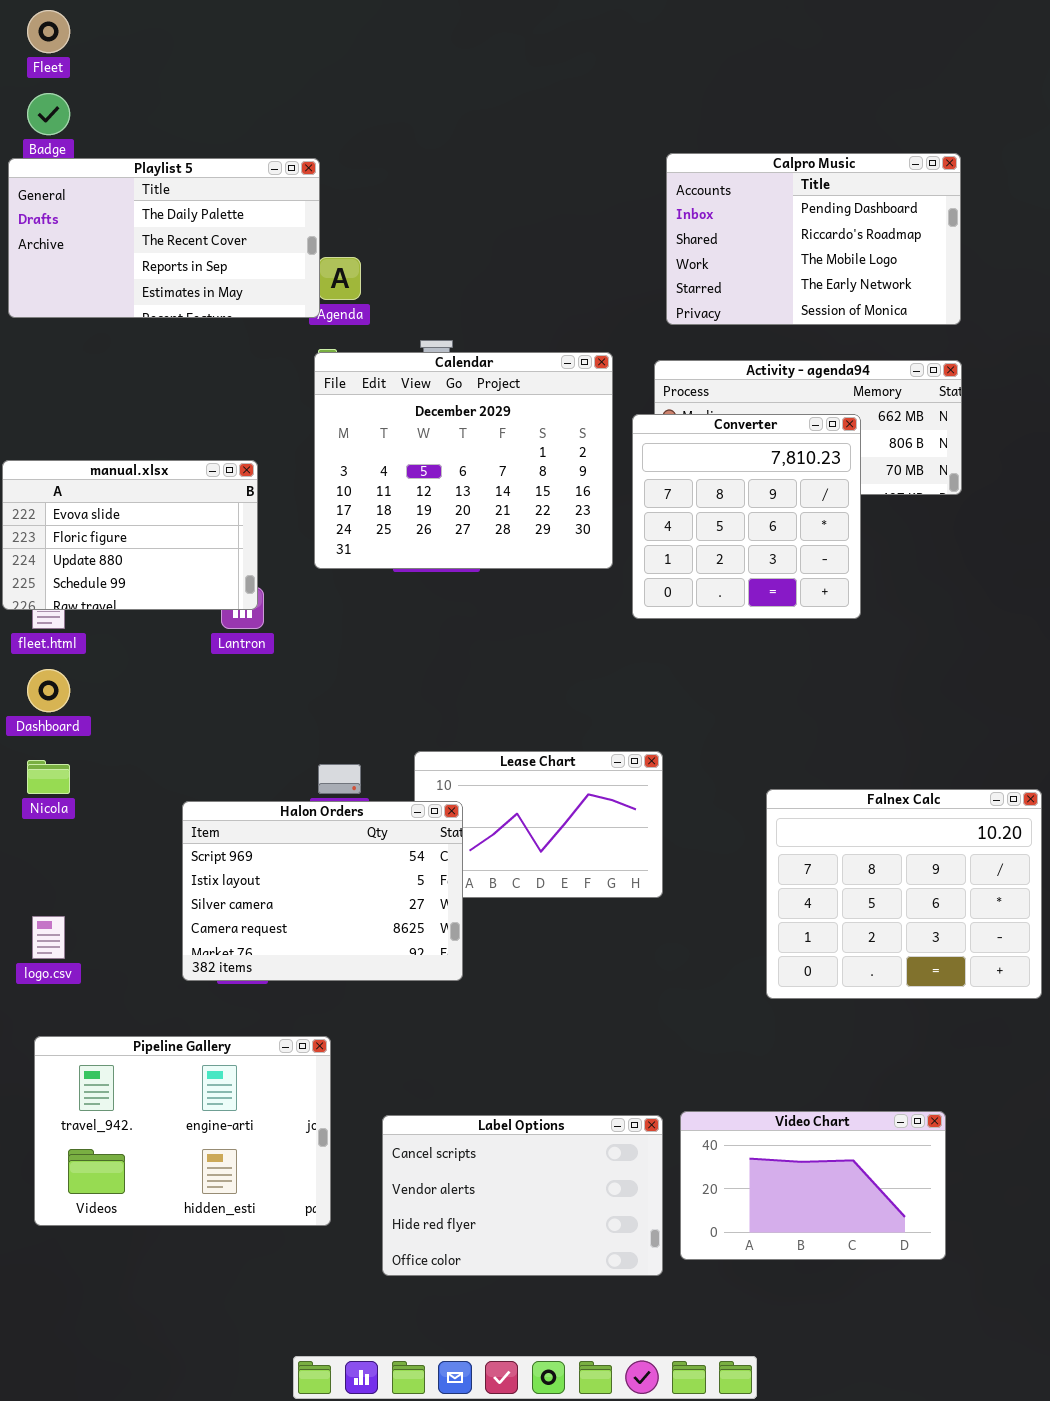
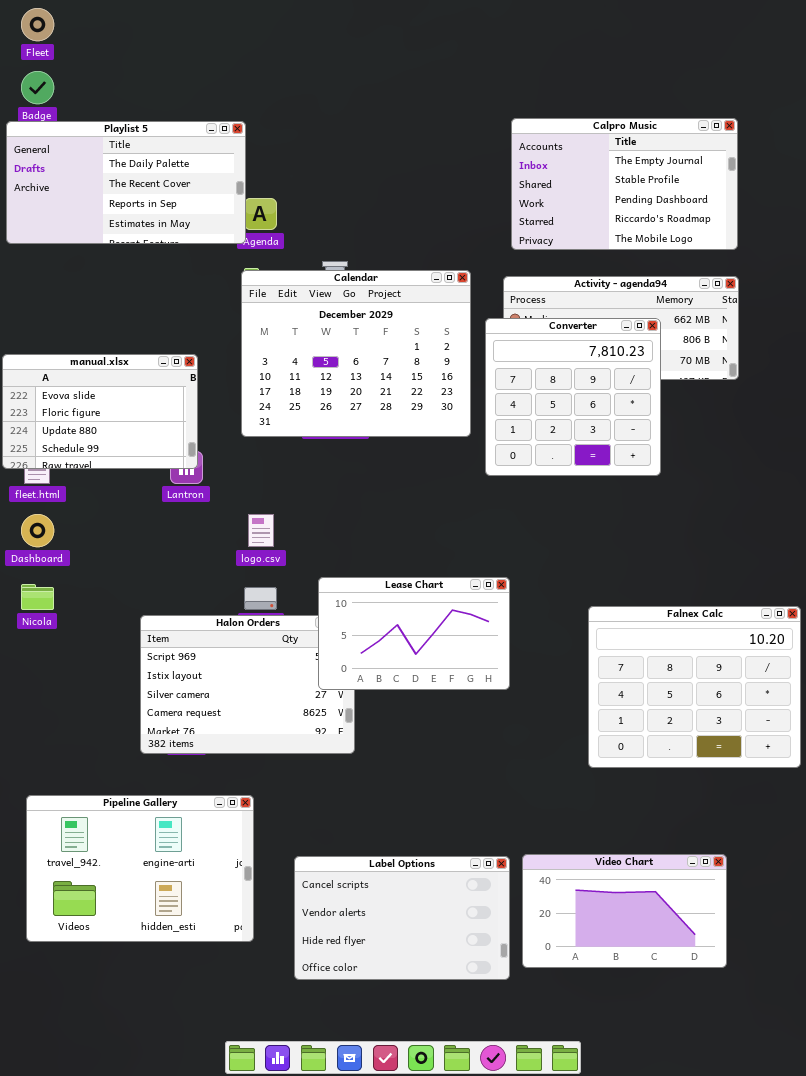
Calpro Music: [666,153,961,325] -> [511,118,738,250], scrolled up 2 rows
Lease Chart: [414,751,663,898] -> [318,577,510,690], raised
logo.csv: [32,916,65,959] -> [248,514,274,547], moved

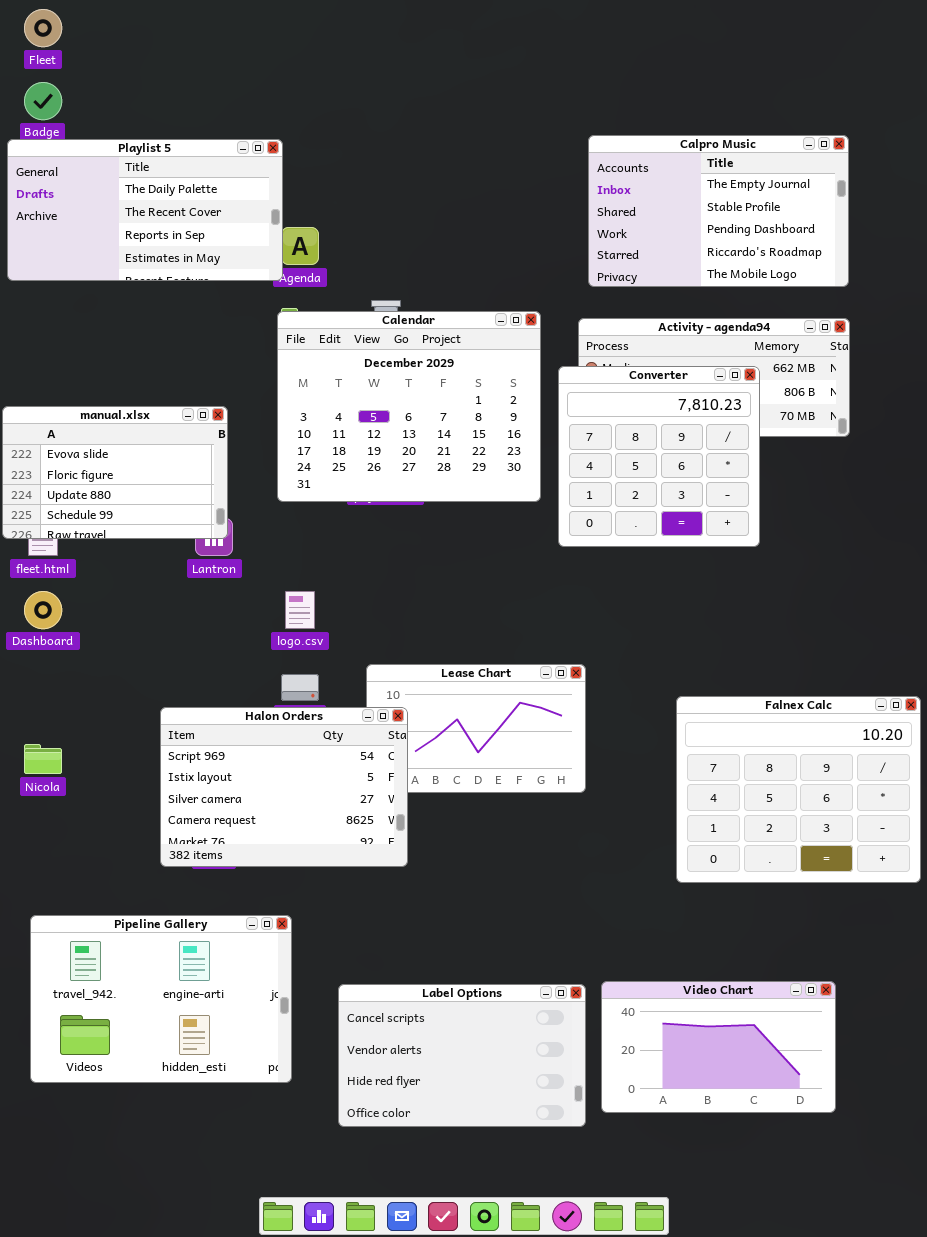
Nicola: [21,584,54,610] -> [24,744,62,774], moved
Halon Orders: [140,615,355,754] -> [160,707,408,867], raised

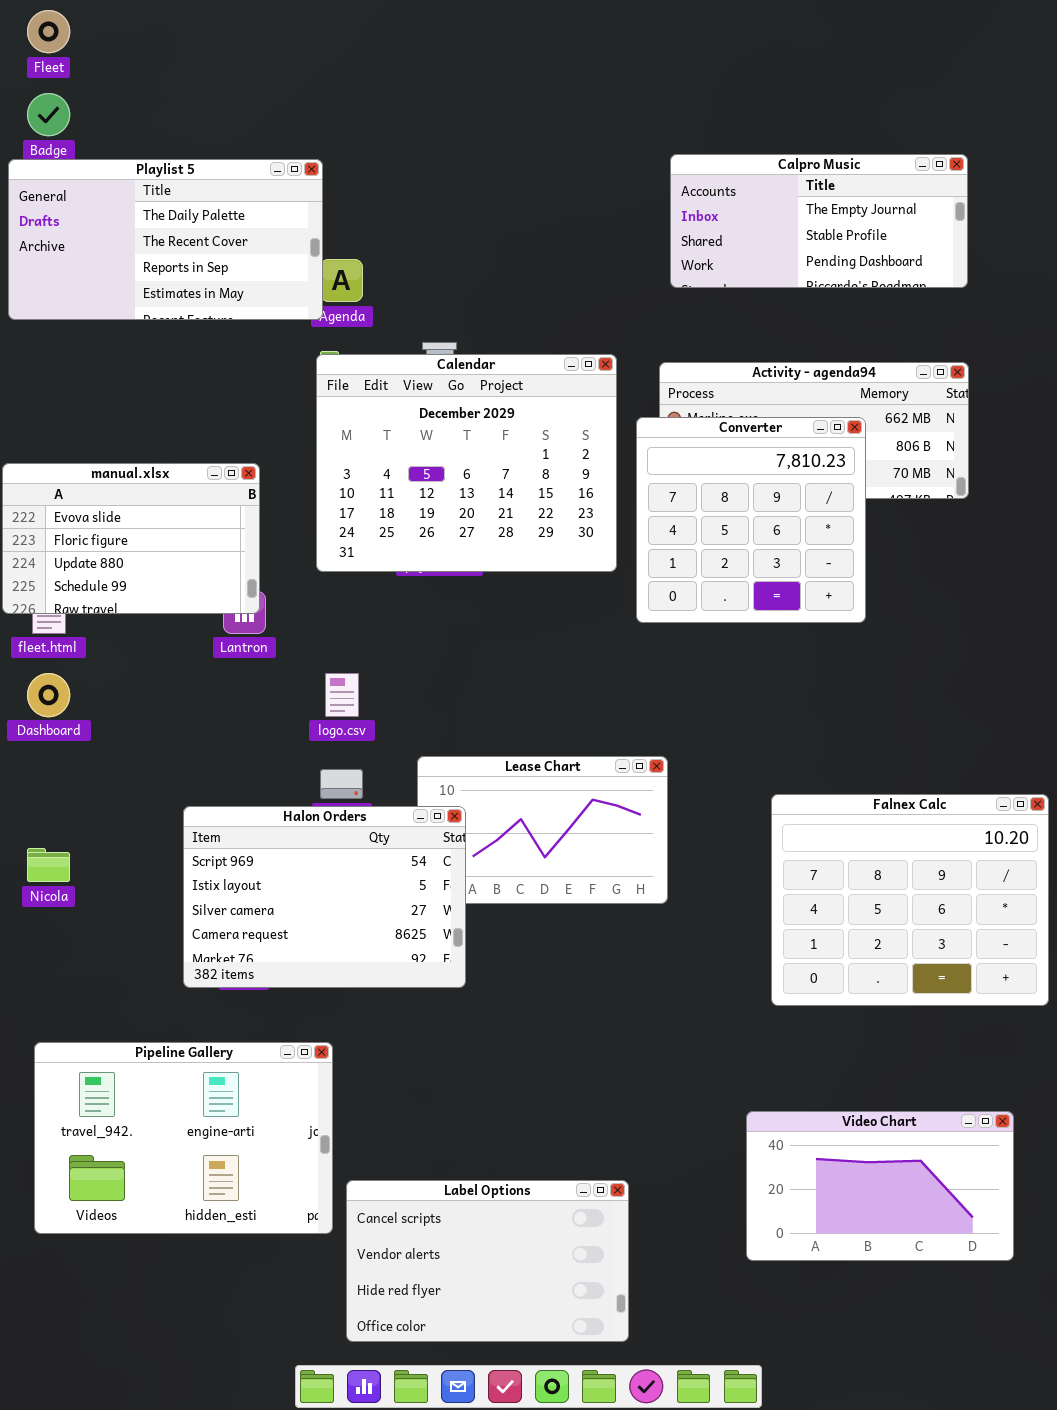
Calpro Music: [588,135,849,287] -> [670,154,968,288], resized
Video Chart: [601,981,836,1113] -> [746,1111,1014,1261], moved
Label Options: [338,984,586,1127] -> [346,1180,629,1342], moved

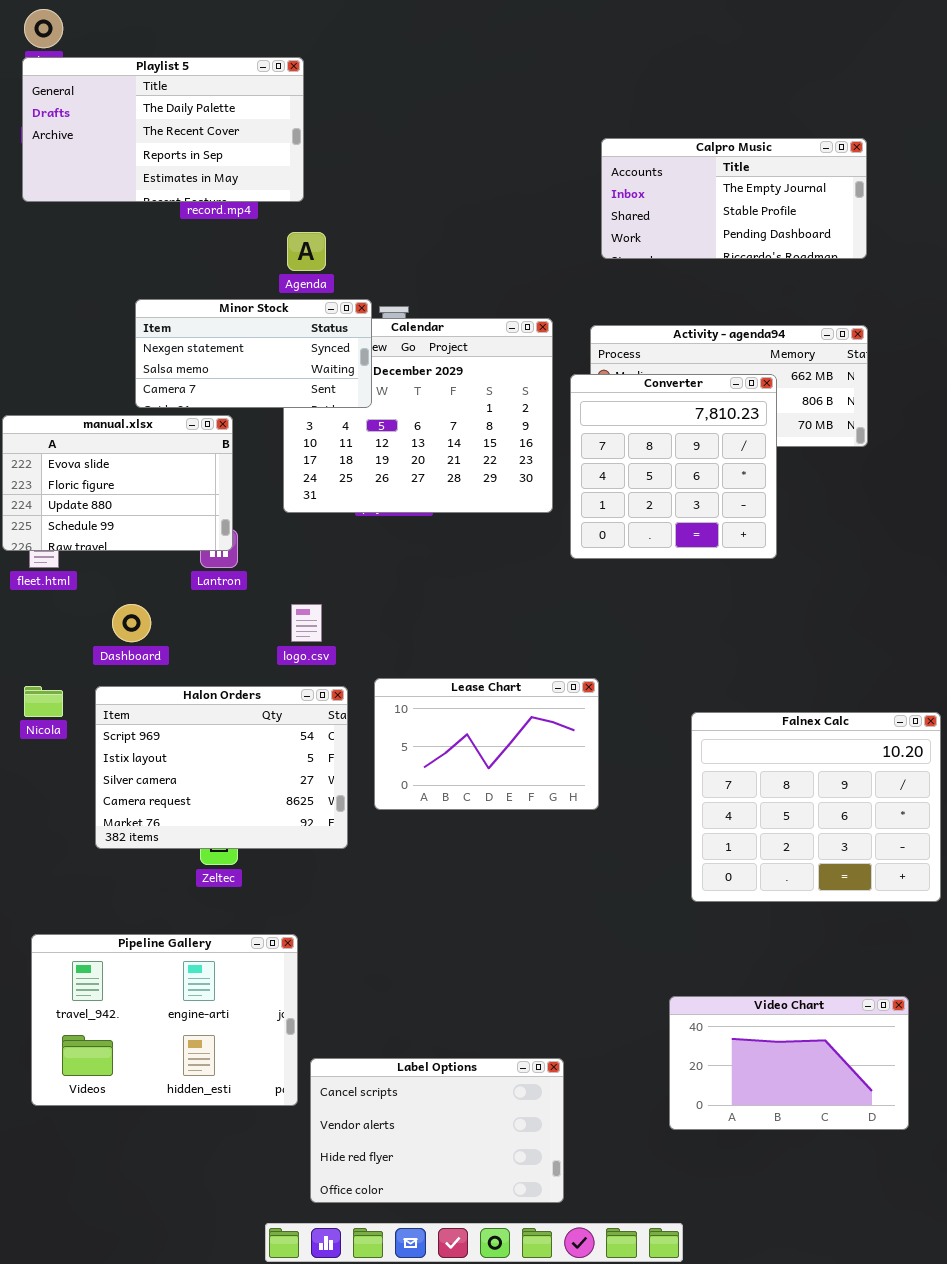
Playlist 5: [8,159,323,320] -> [22,57,304,202], moved
Minor Stock: none -> [135,299,372,408], opened
Dashboard: [27,673,70,717] -> [112,604,151,642], moved
Halon Orders: [183,806,466,988] -> [95,686,348,849], moved
Nicola: [27,848,70,882] -> [24,686,63,717], moved

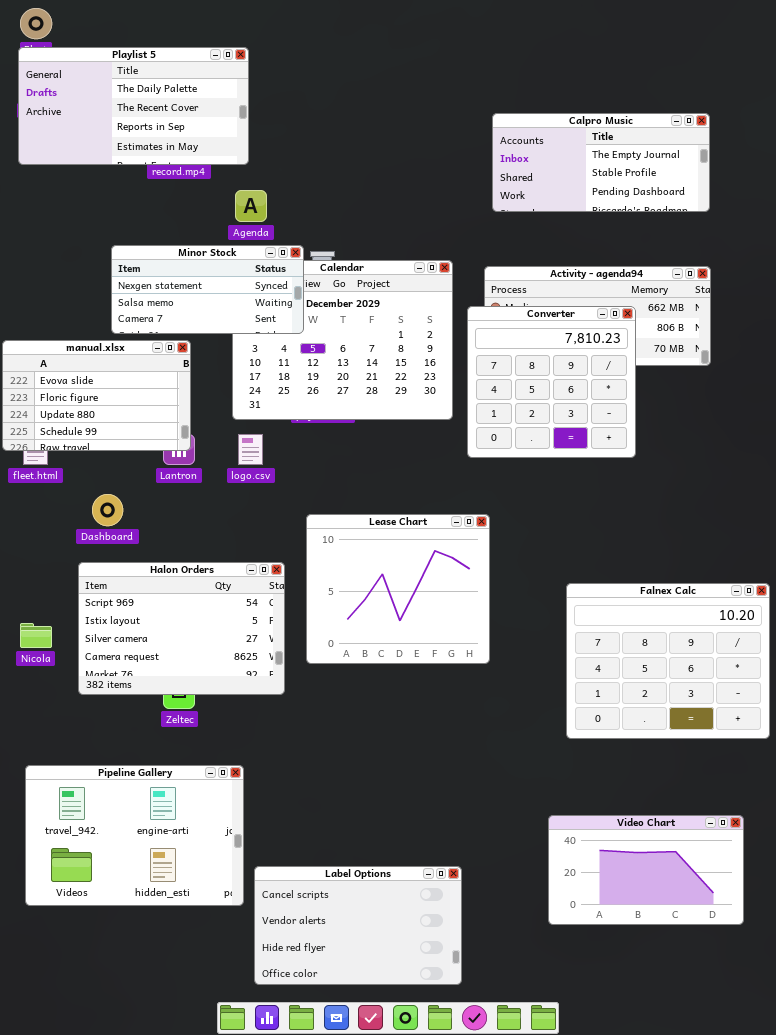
logo.csv: [291,604,322,642] -> [238,434,263,465], moved
Lease Chart: [374,678,599,810] -> [306,514,490,664], resized
Nicola: [24,686,63,717] -> [20,623,52,648], moved

